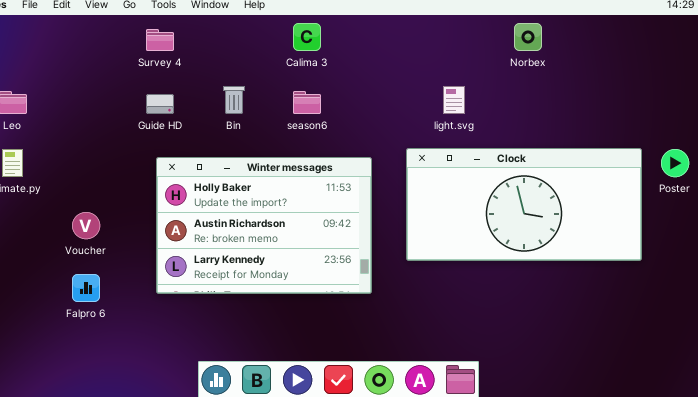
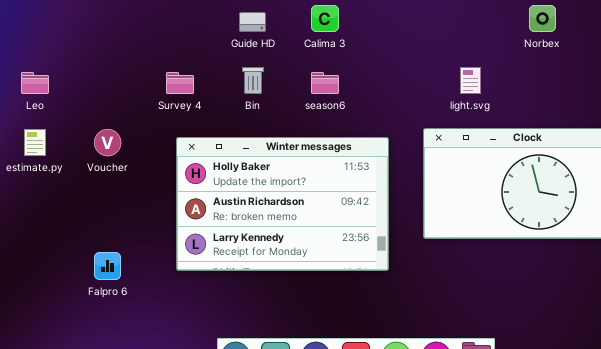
Survey 4: [146,29,174,51] -> [166,72,194,94], moved
Guide HD: [146,94,174,114] -> [239,12,266,32], moved
Voucher: [72,212,100,239] -> [94,129,121,156], moved

